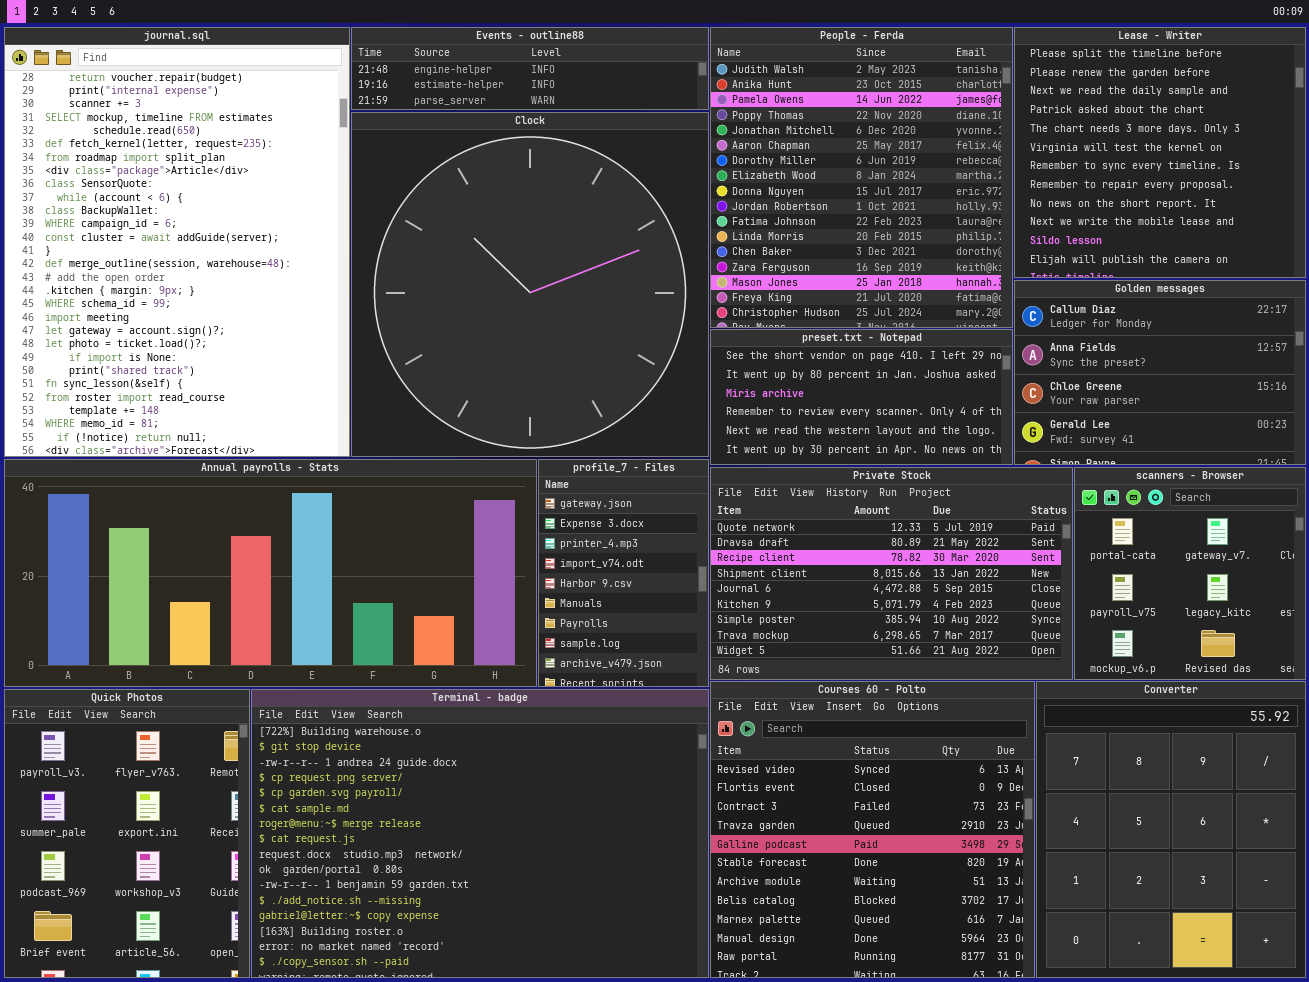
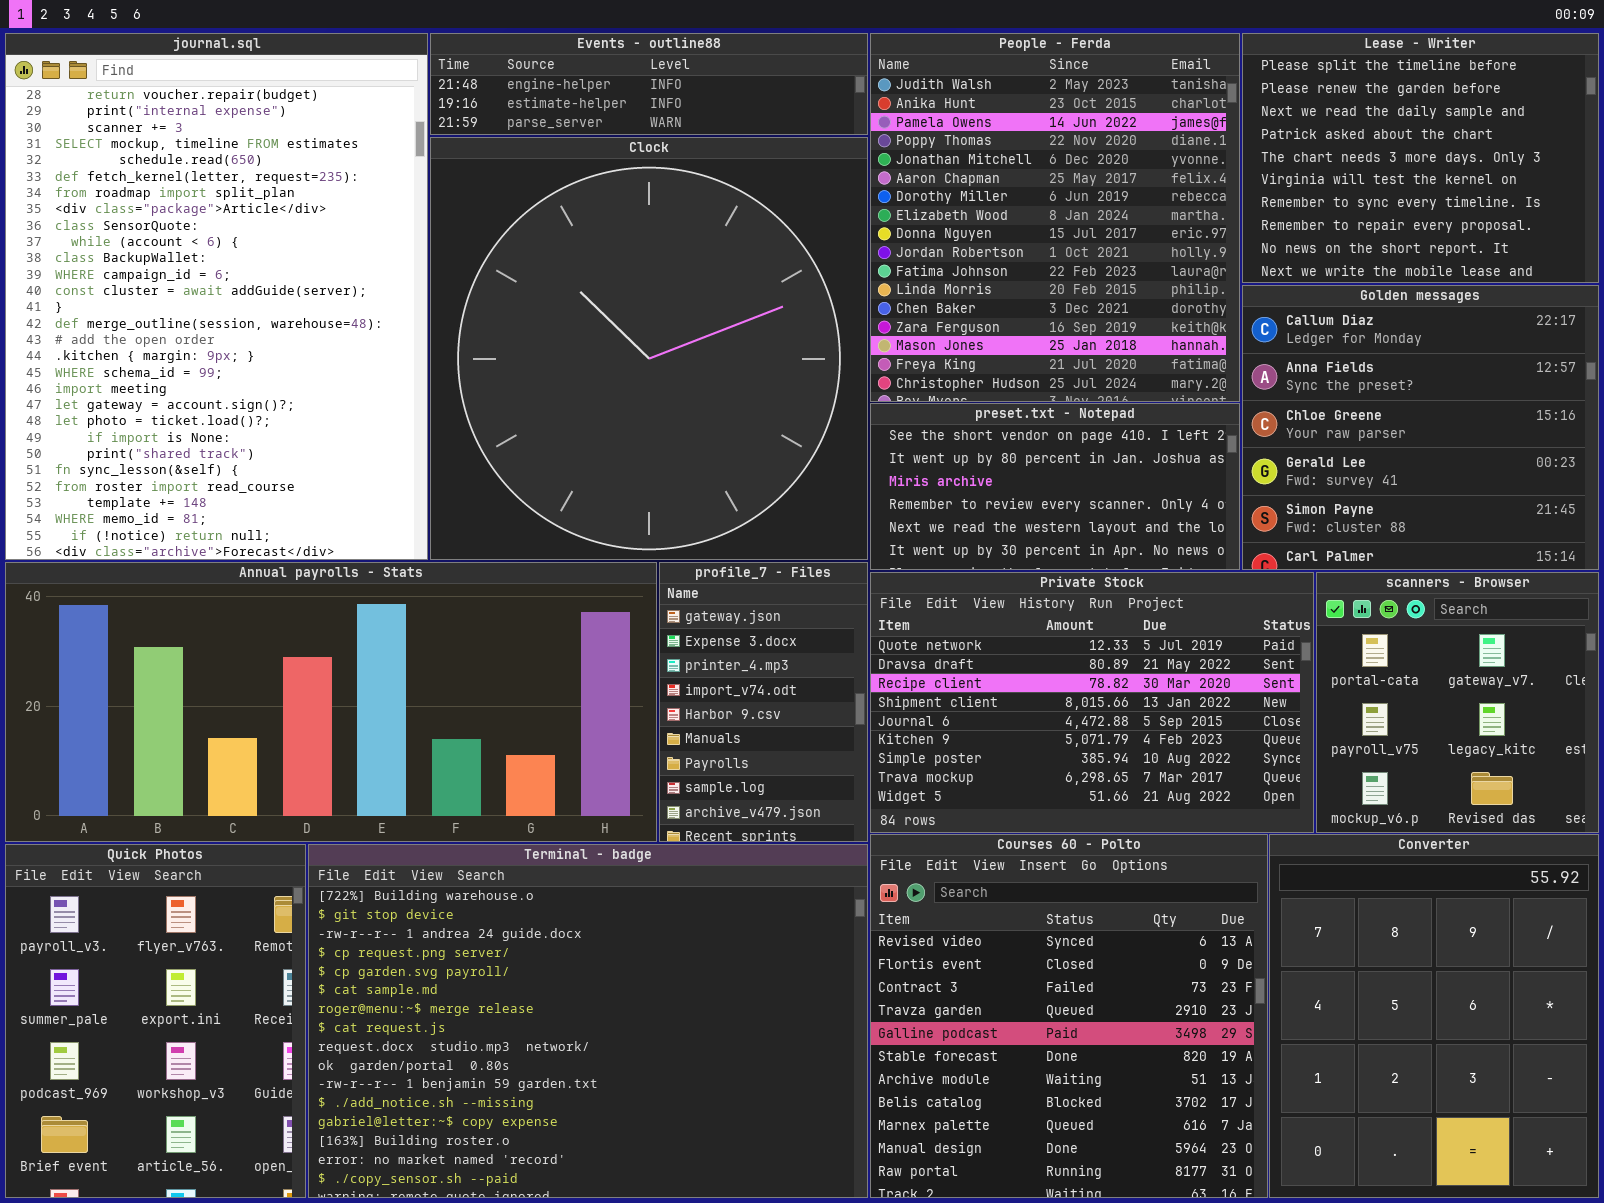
Lease - Writer: [1014,27,1306,278] -> [1242,33,1599,283], resized
Golden messages: [1014,280,1306,465] -> [1242,285,1599,570], resized

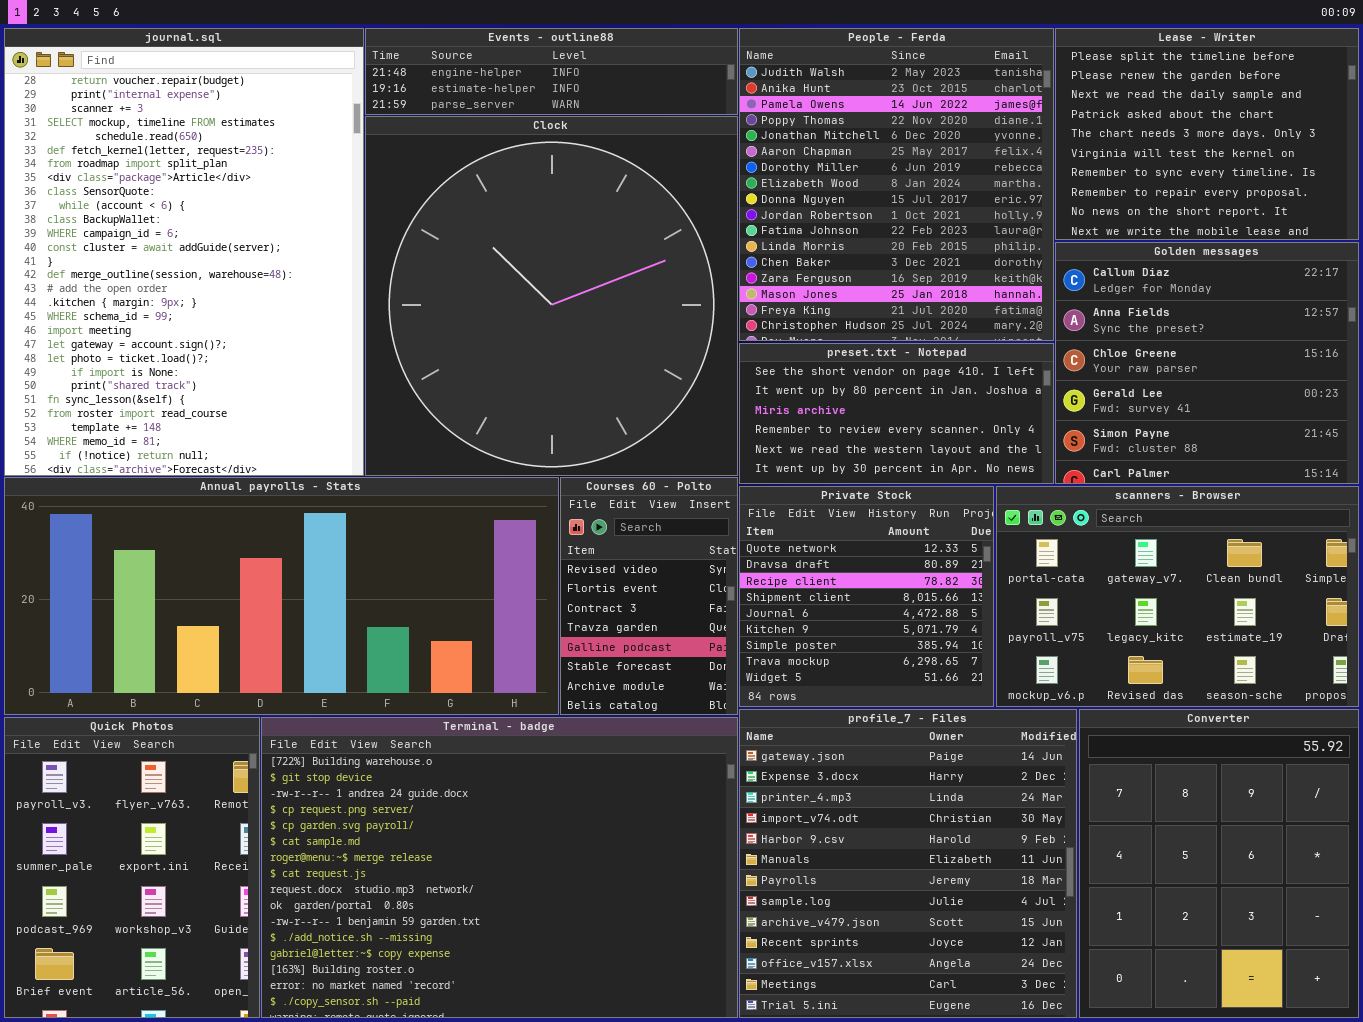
profile_7 - Files: [659,562,868,842] -> [739,709,1077,1018], moved, resized
Private Stock: [870,572,1314,833] -> [739,486,994,707], resized
scanners - Browser: [1316,572,1599,833] -> [996,486,1359,707], resized
Courses 60 - Polto: [870,834,1268,1198] -> [560,477,738,715], moved, resized

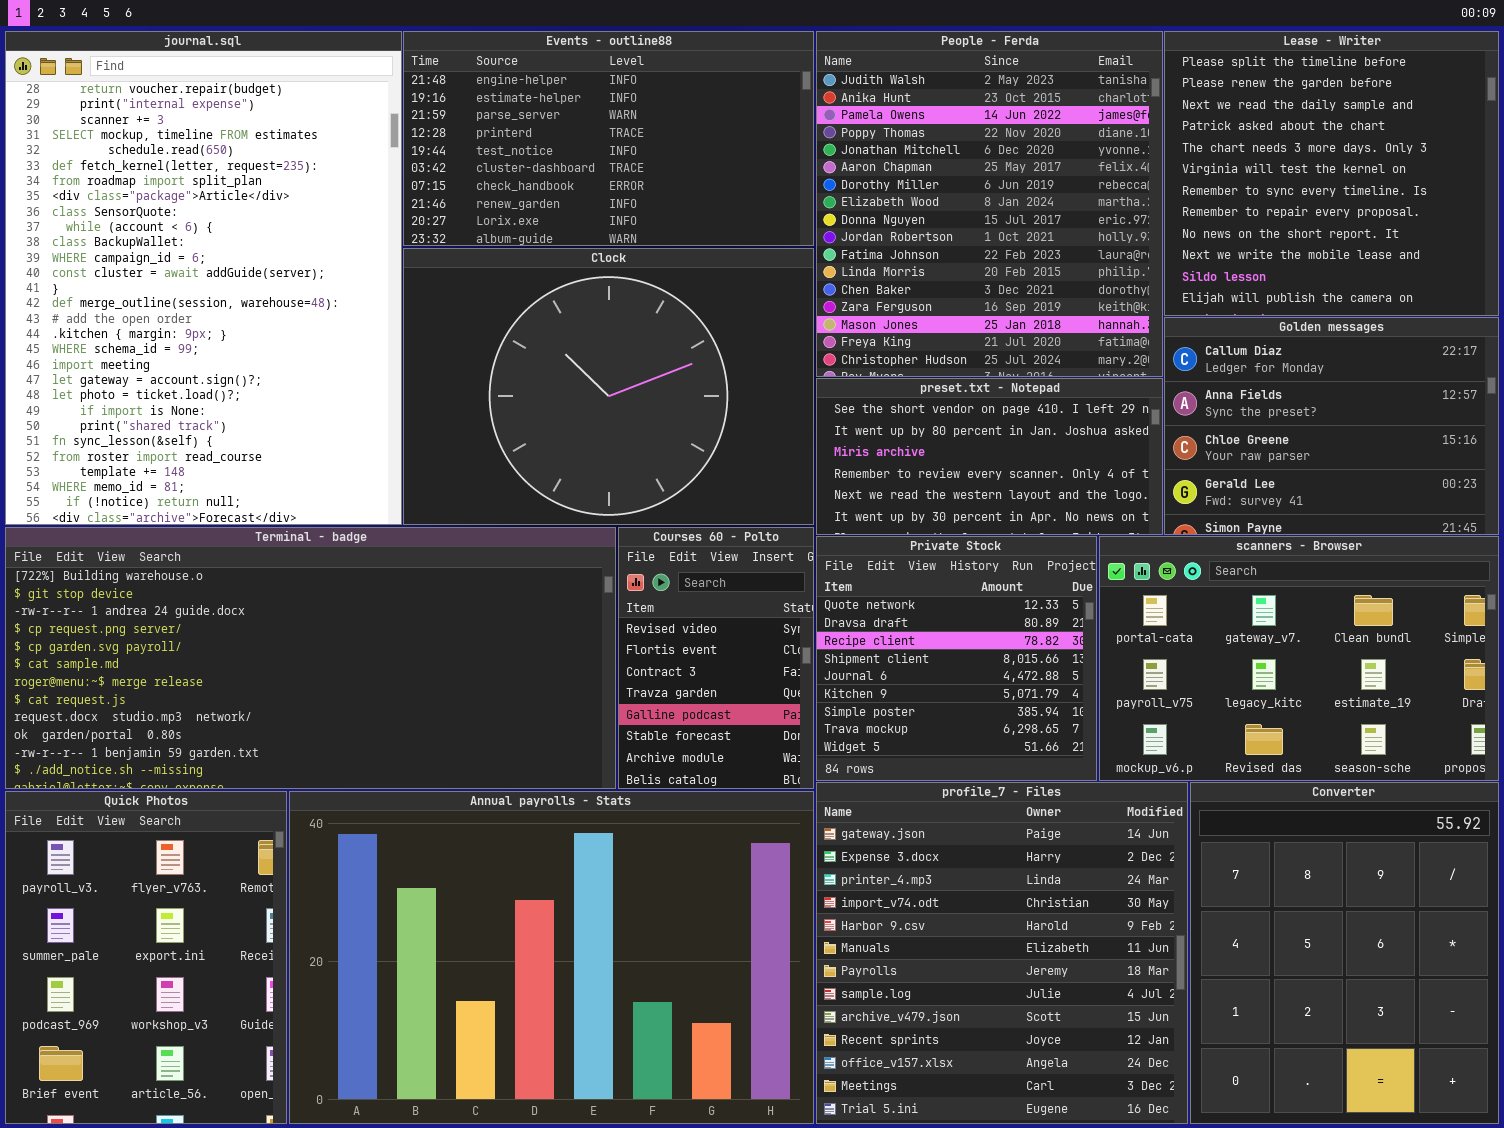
Events - outline88: [365,28,738,115] -> [403,31,814,246], resized
Lease - Writer: [1055,28,1359,240] -> [1164,31,1499,316], resized
Clock: [365,116,738,476] -> [403,248,814,525], resized
Golden messages: [1055,242,1359,484] -> [1164,317,1499,535], resized
Annual payrolls - Stats: [4,477,559,715] -> [289,791,814,1124], moved, resized
Terminal - badge: [261,717,738,1018] -> [5,527,616,789], moved, resized

